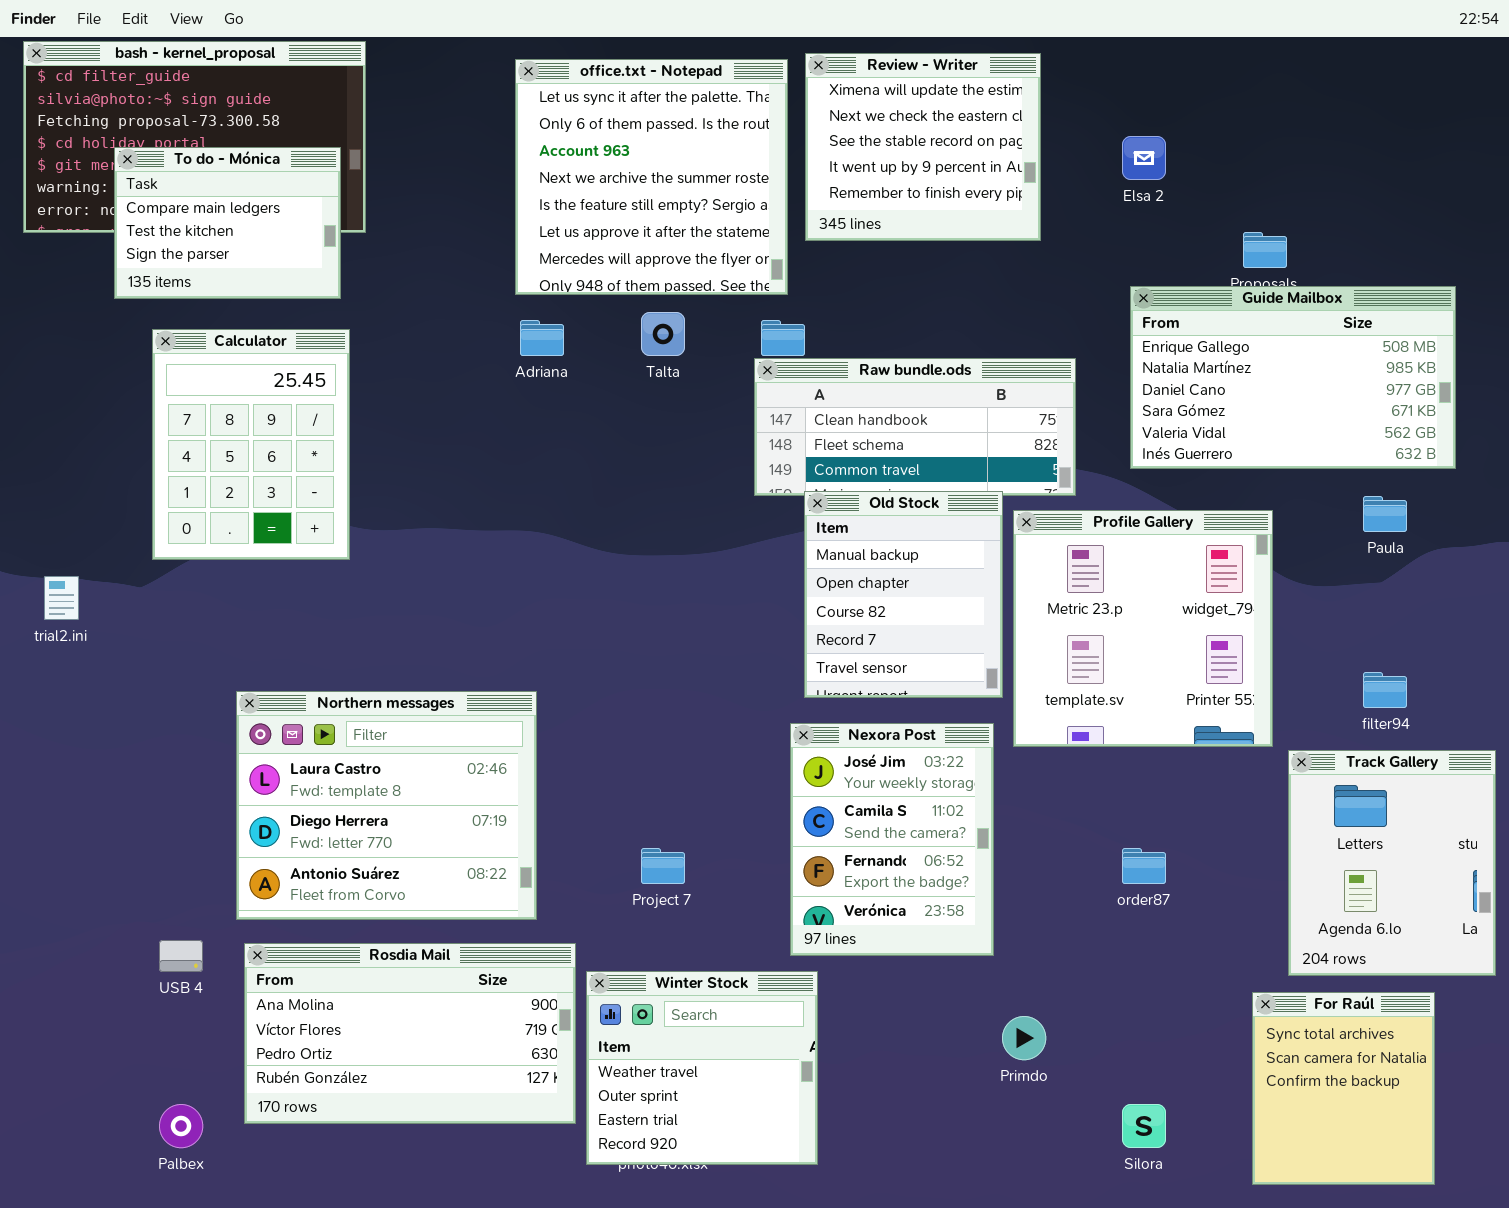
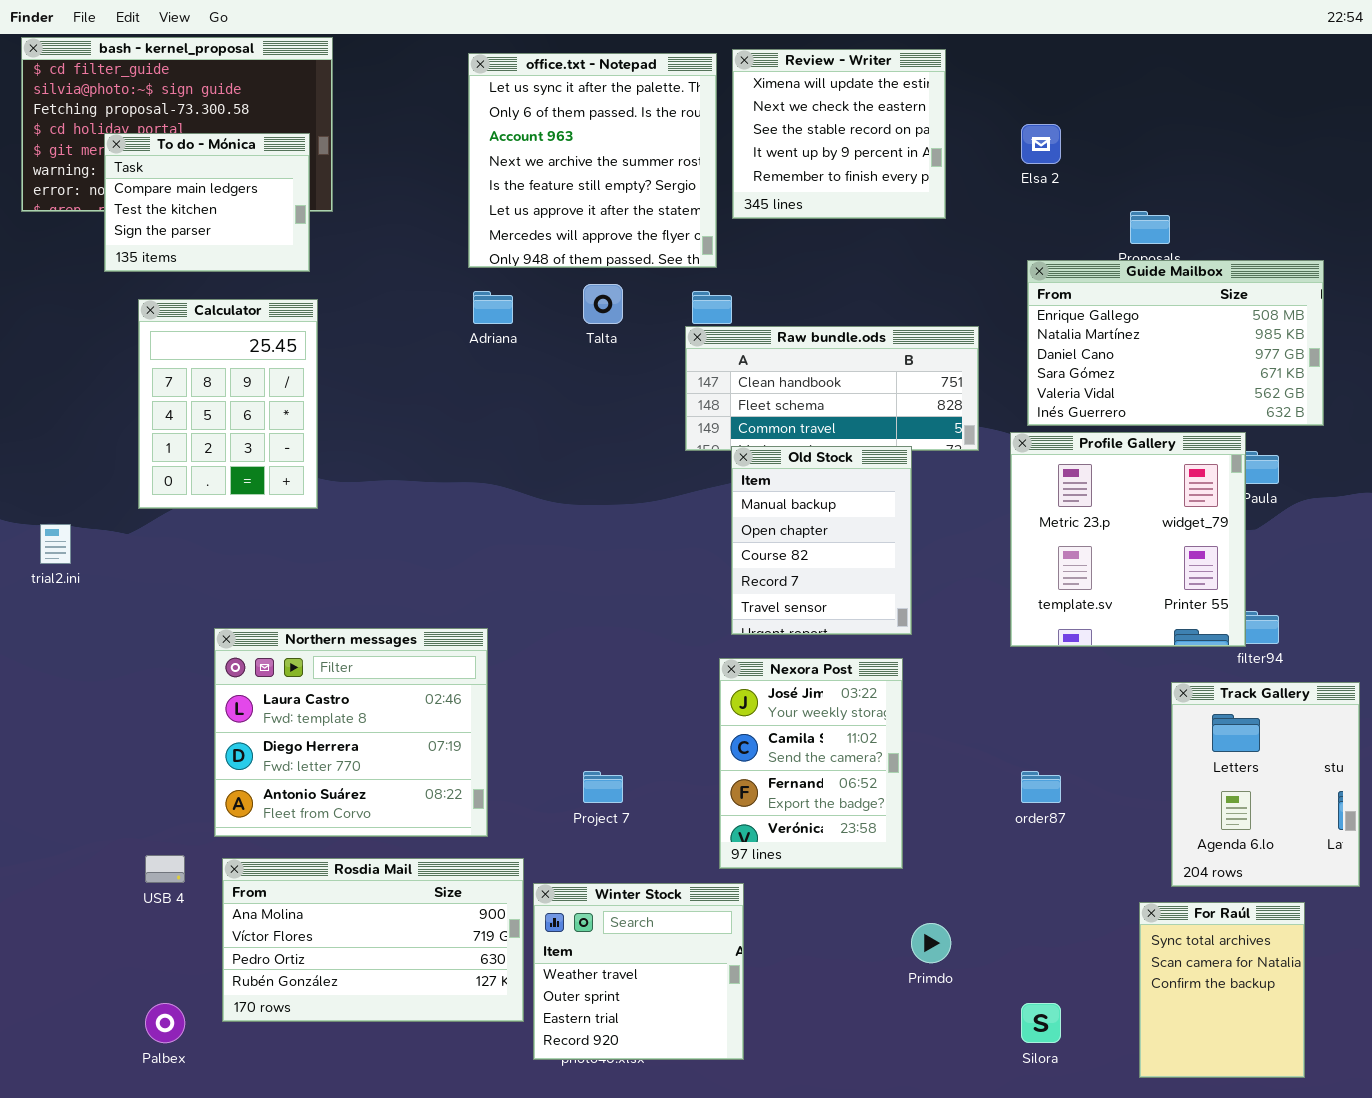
Profile Gallery: [1013,510,1273,747] -> [1010,432,1246,647], moved

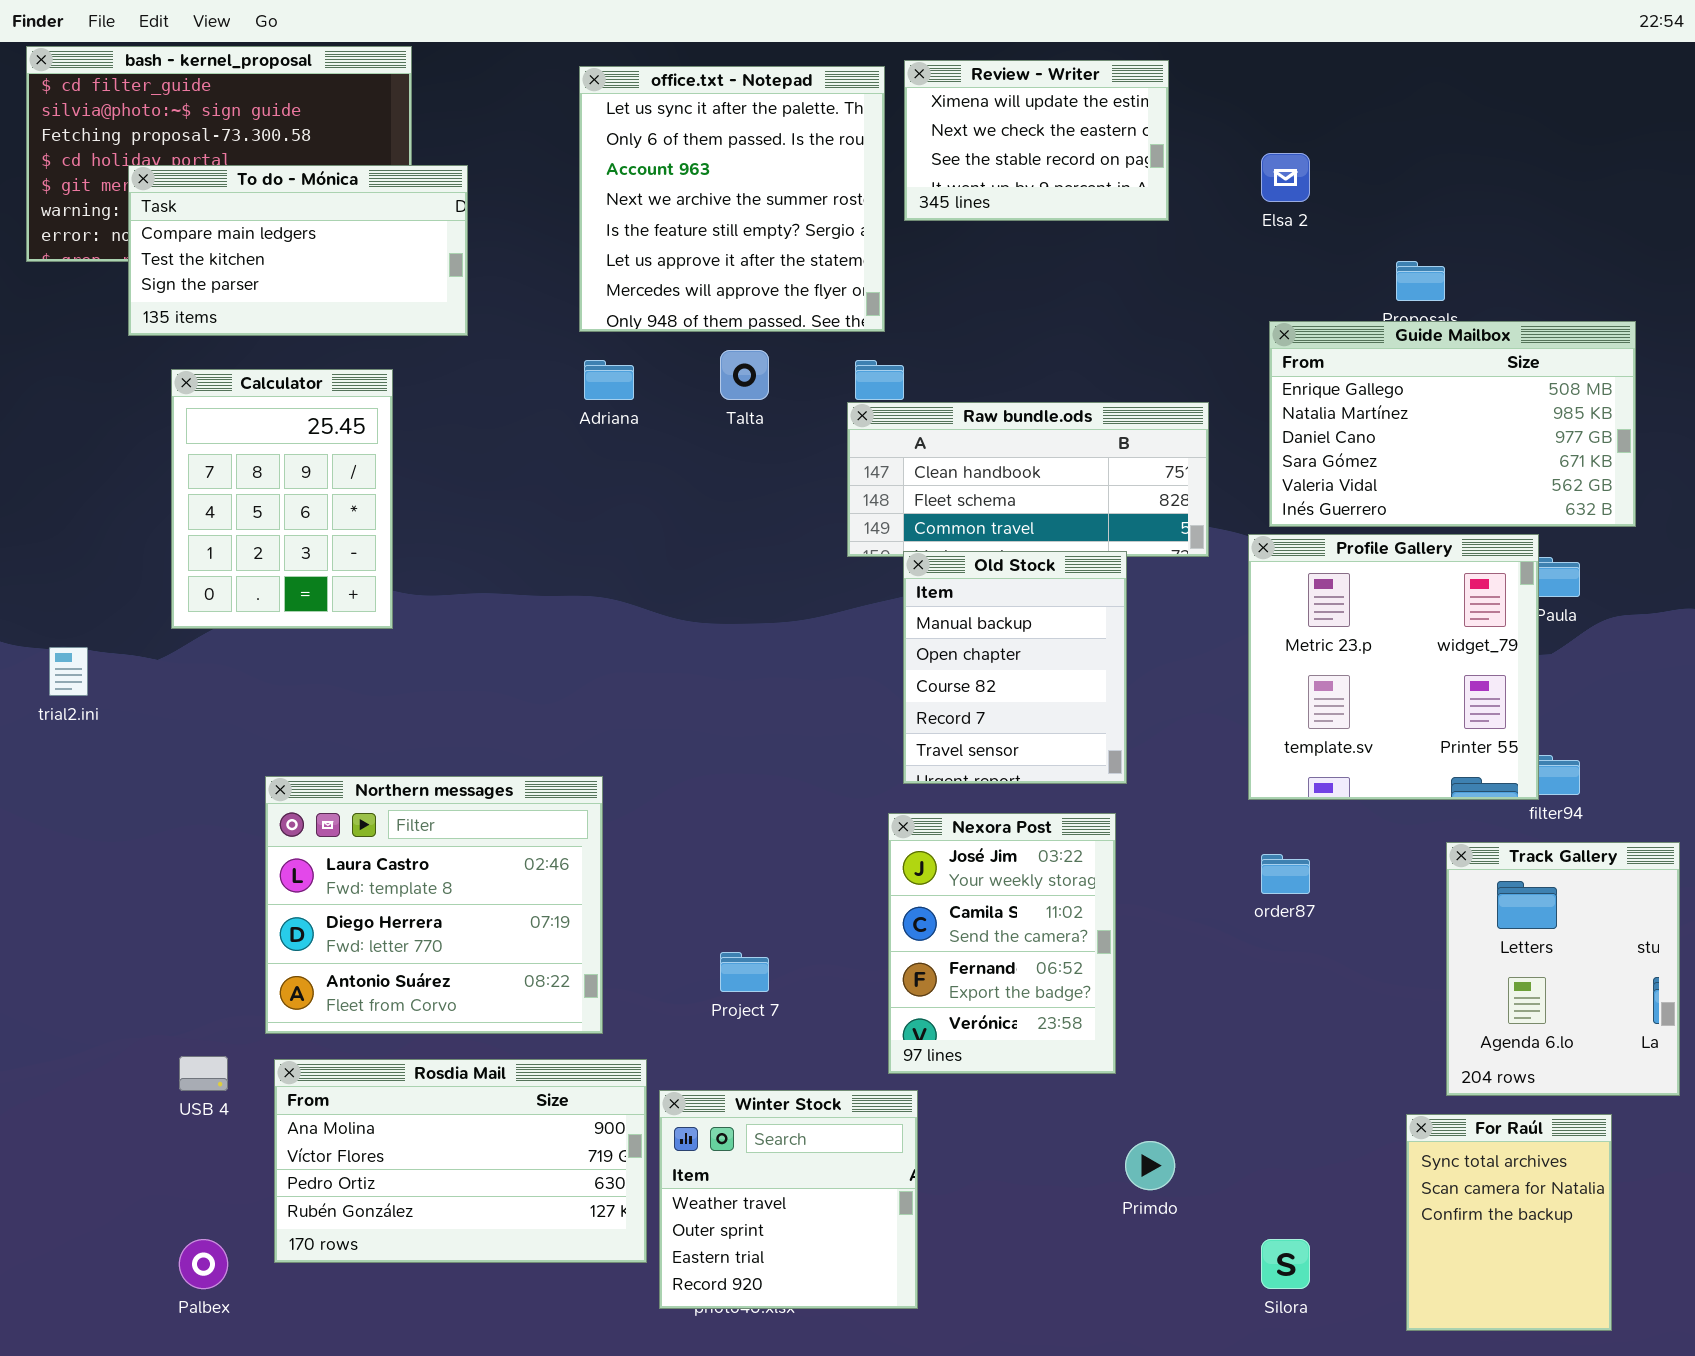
Review - Writer: [732,49,946,219] -> [904,60,1169,221], resized
To do - Mónica: [104,133,310,272] -> [128,165,468,336], resized
order87: [1021,771,1061,803] -> [1261,854,1310,894], moved

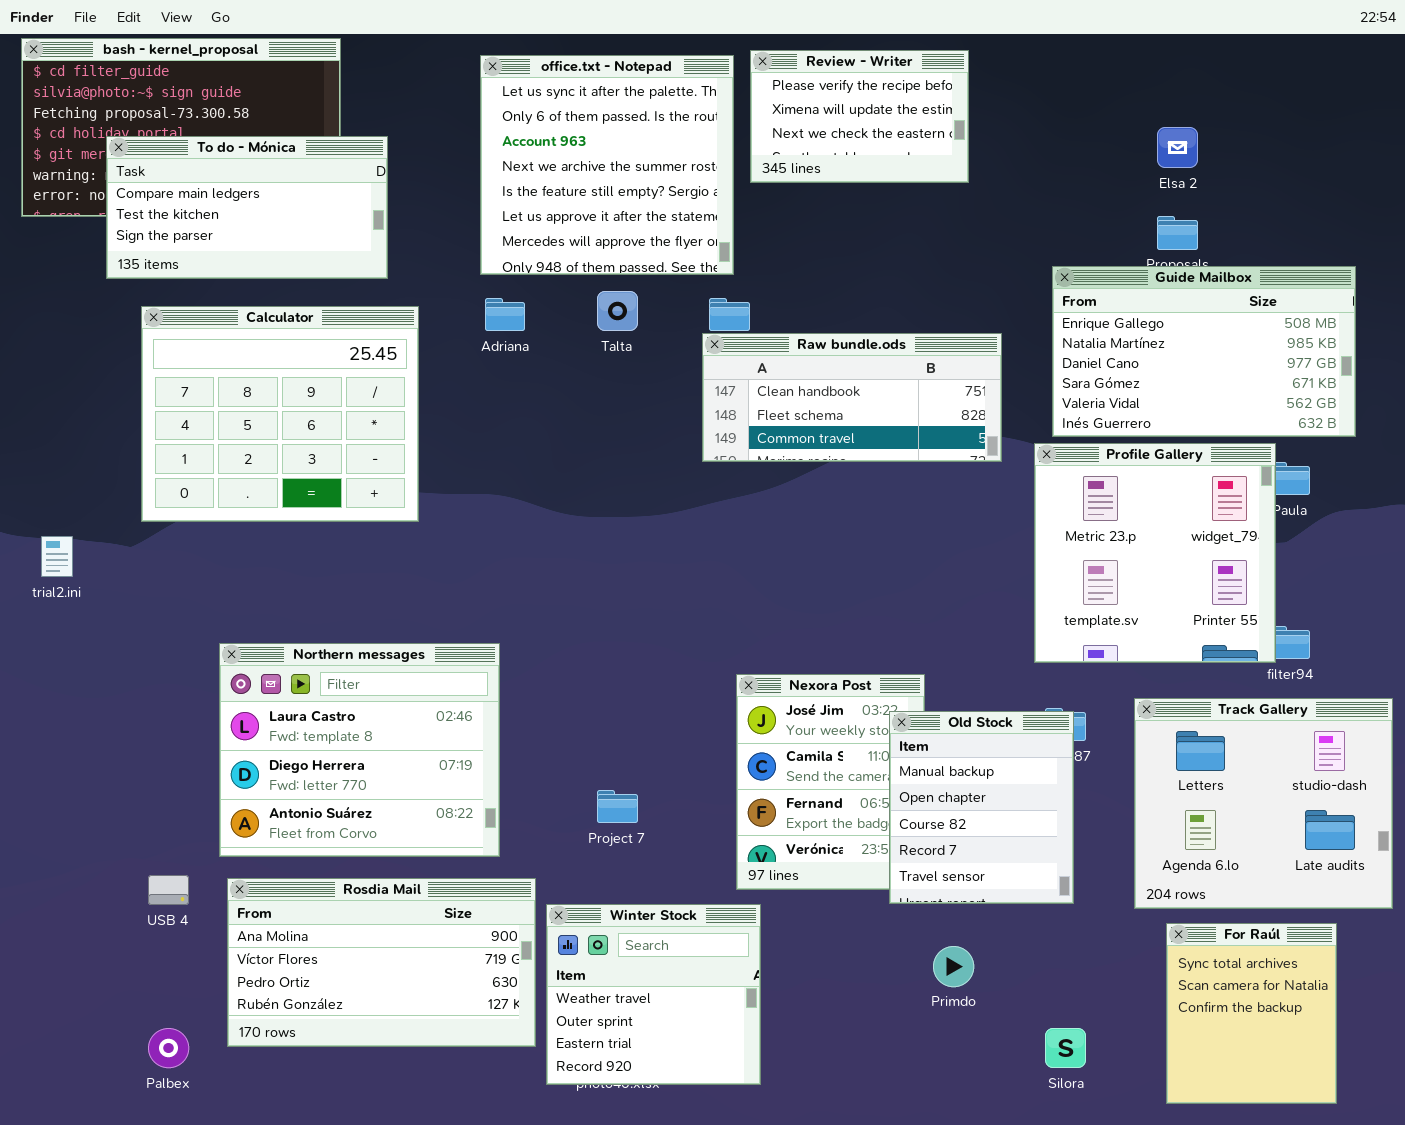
Review - Writer: [904,60,1169,221] -> [750,50,969,183], scrolled up 1 row
Elsa 2: [1261,153,1310,202] -> [1157,127,1198,168], moved
Calculator: [171,369,393,629] -> [141,306,419,522], resized
Old Stock: [903,551,1127,784] -> [889,711,1074,904], moved
Track Gallery: [1446,842,1680,1096] -> [1134,698,1393,909], resized

